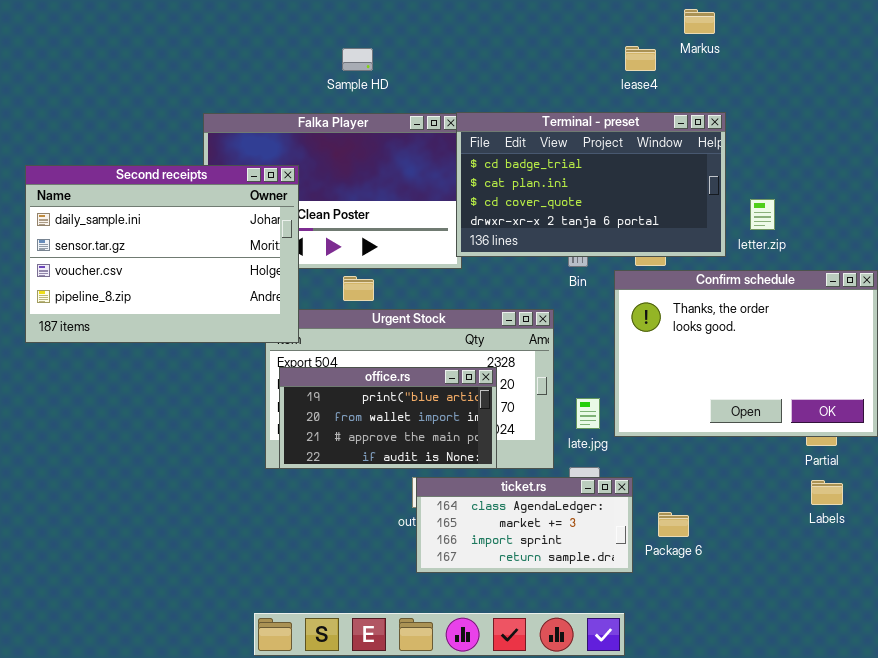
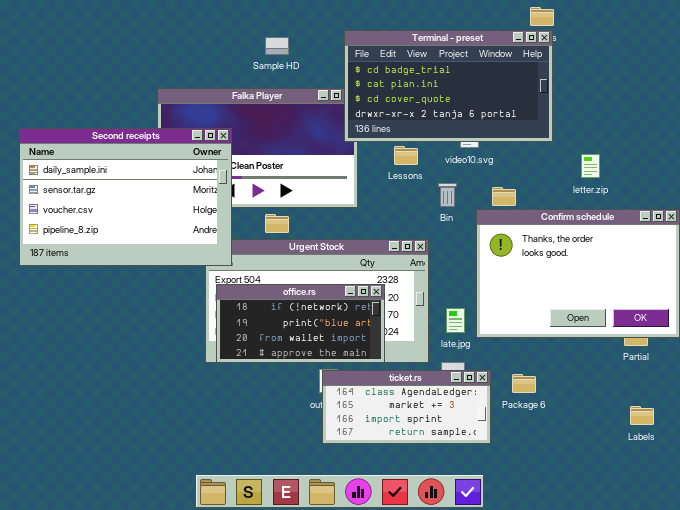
Terminal - preset: [456,112,726,257] -> [344,30,553,142], moved
office.rs: [279,367,497,469] -> [216,284,385,363], scrolled up 1 row
Labels: [811,480,843,505] -> [630,406,654,425], moved
Package 6: [658,512,689,537] -> [512,374,536,393], moved

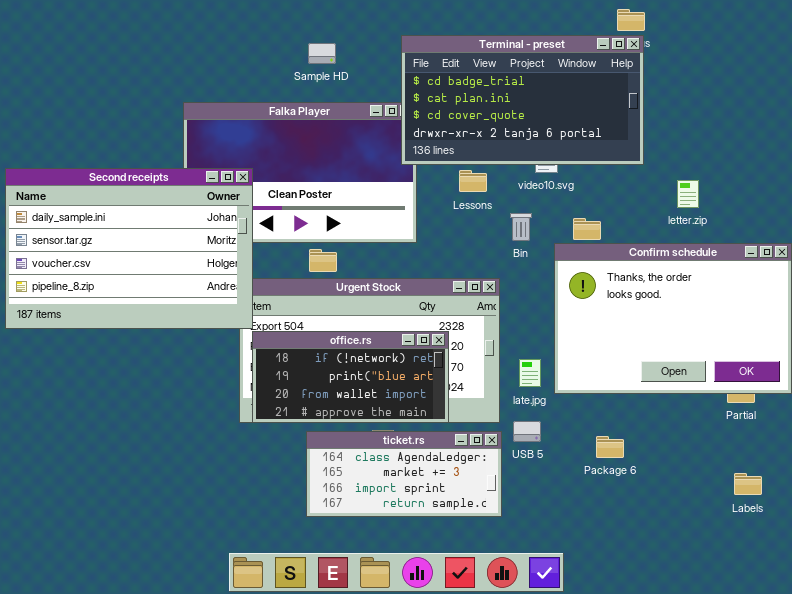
Second receipts: [19,128,232,266] -> [5,168,253,329], moved
ticket.rs: [322,370,491,444] -> [306,431,502,517], moved

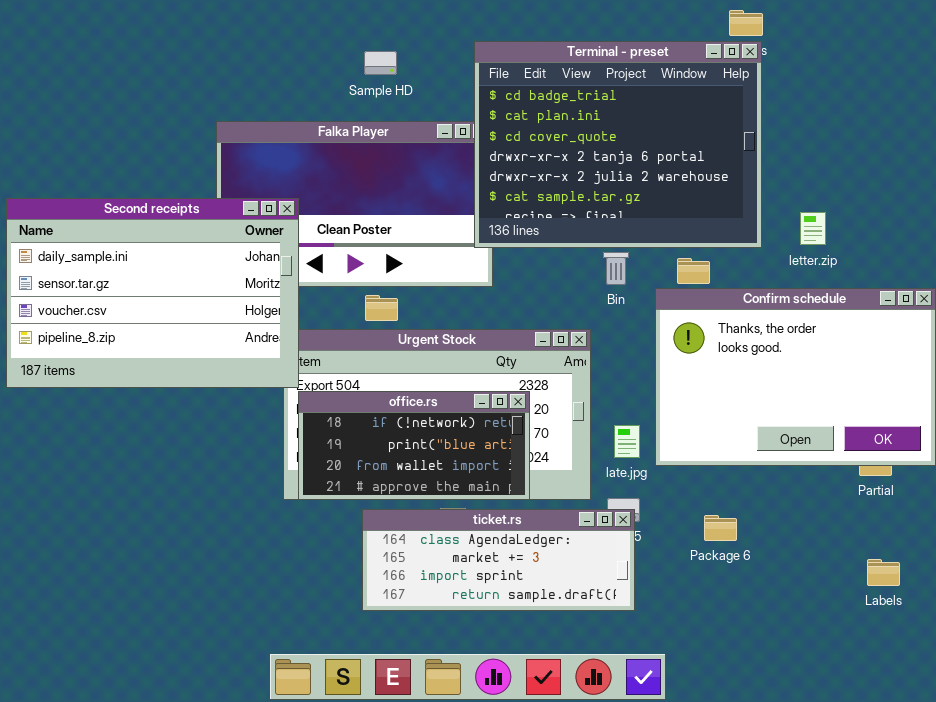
Terminal - preset: [401,35,644,165] -> [474,41,762,248], resized
ticket.rs: [306,431,502,517] -> [362,509,635,611], resized

